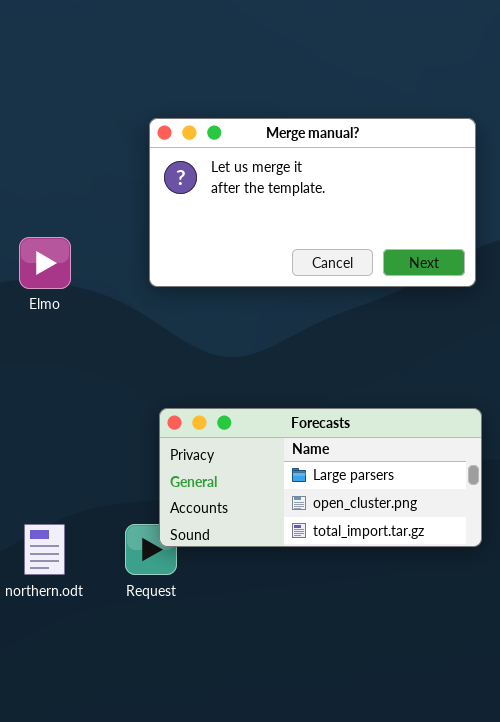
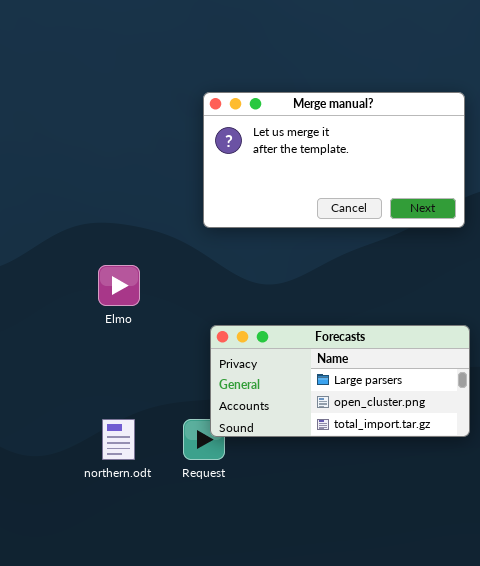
Elmo: [19,237,71,289] -> [98,265,140,306], moved

